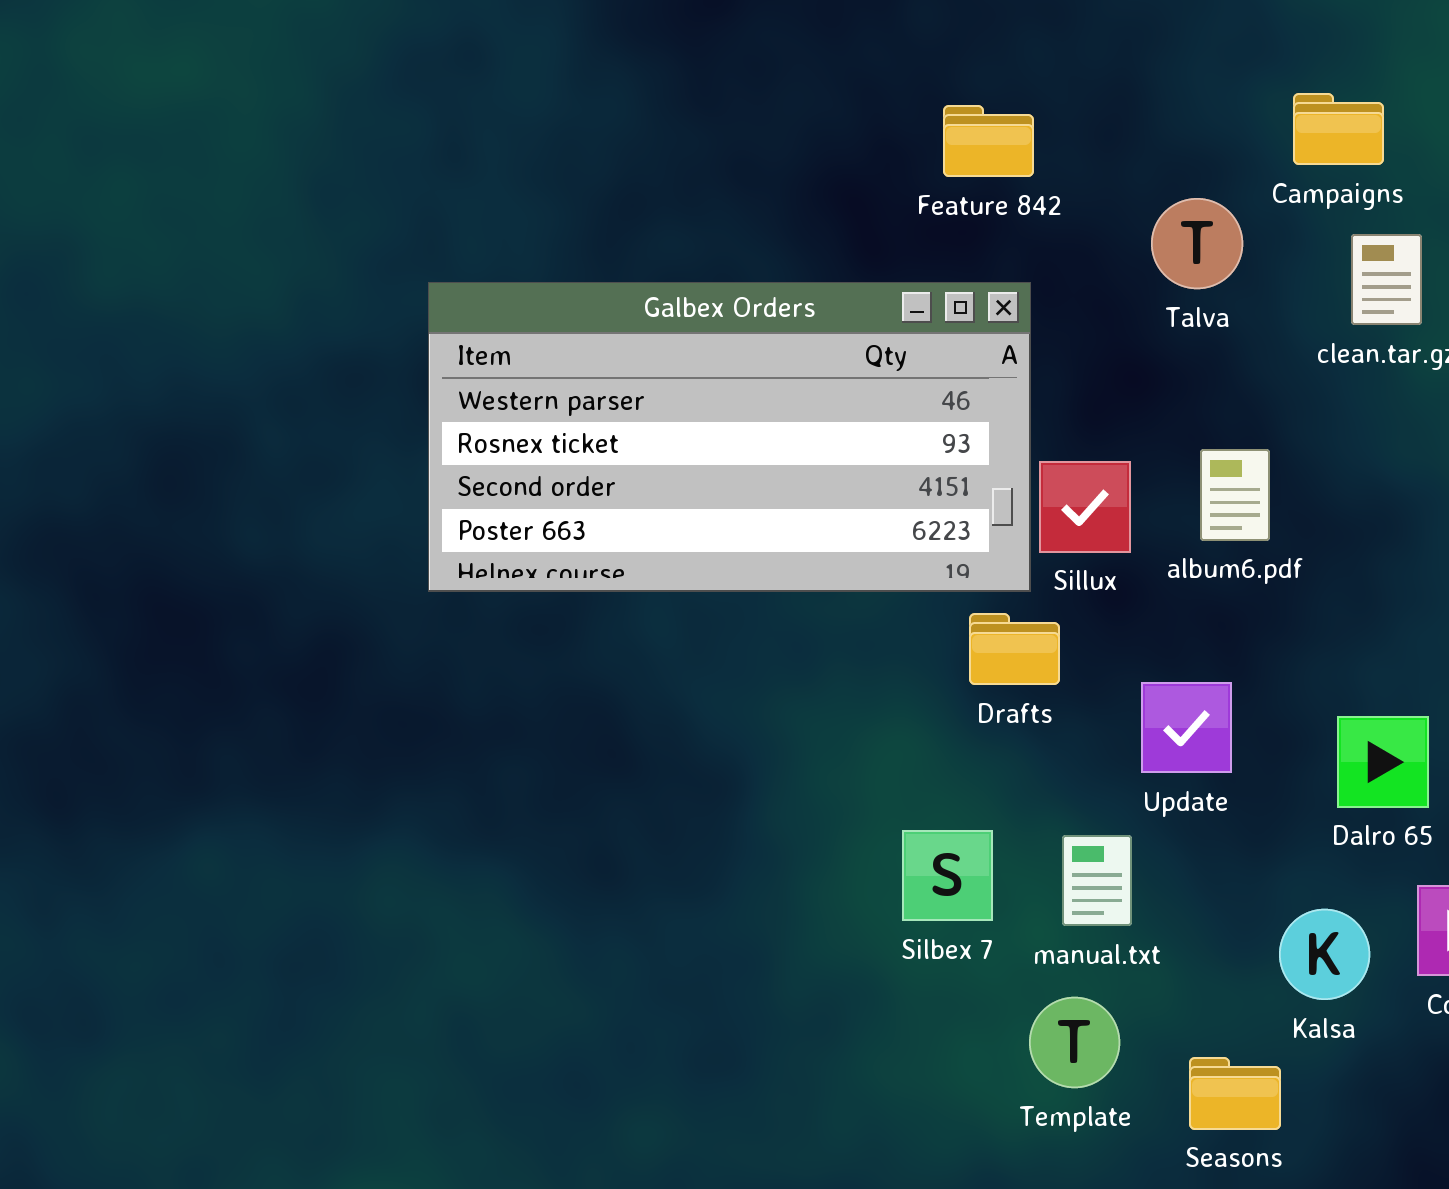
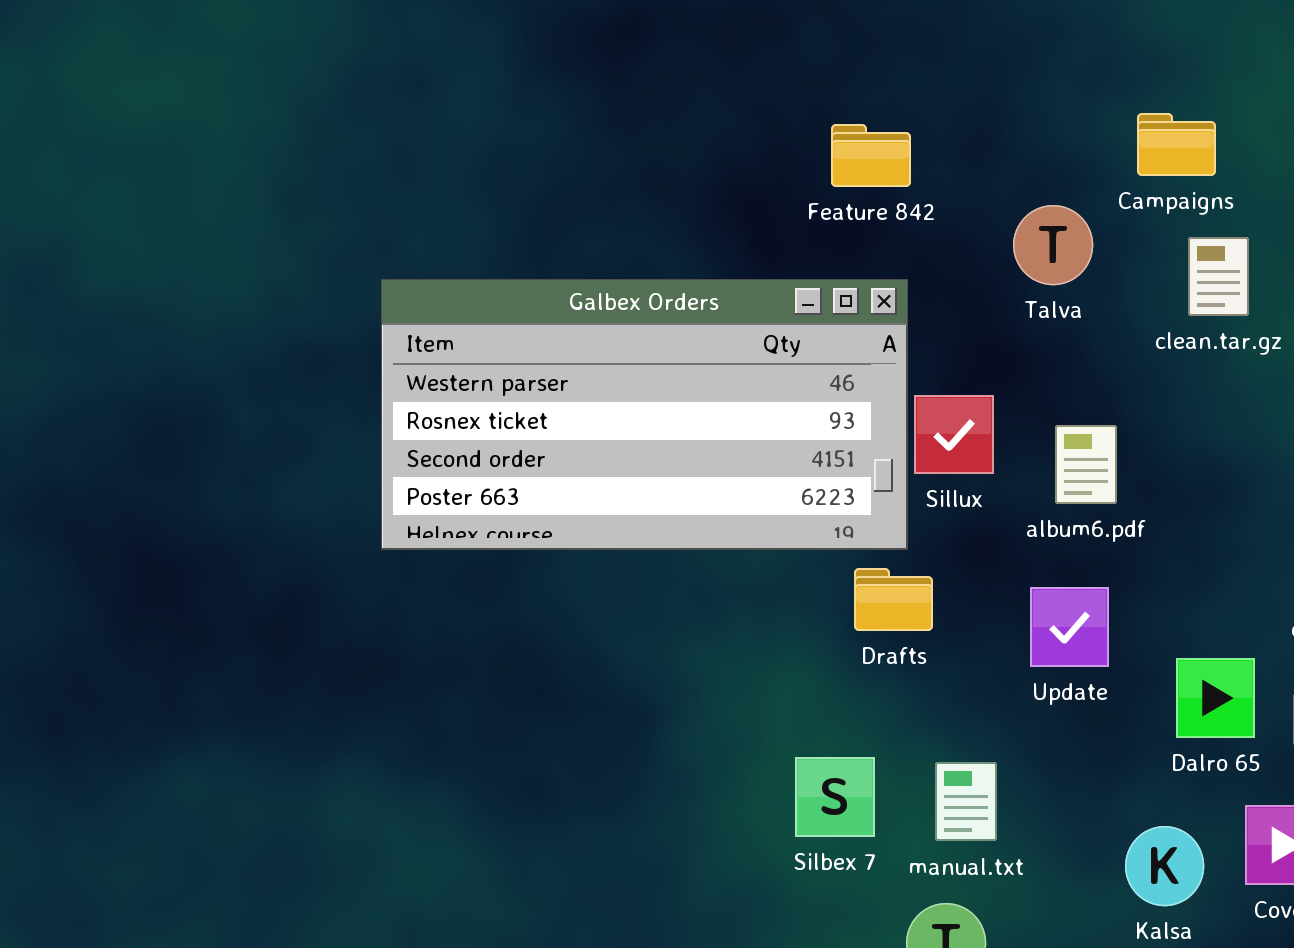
Sillux: [1039,461,1131,553] -> [914,395,994,474], moved
Update: [1141,682,1232,773] -> [1030,587,1109,667], moved

